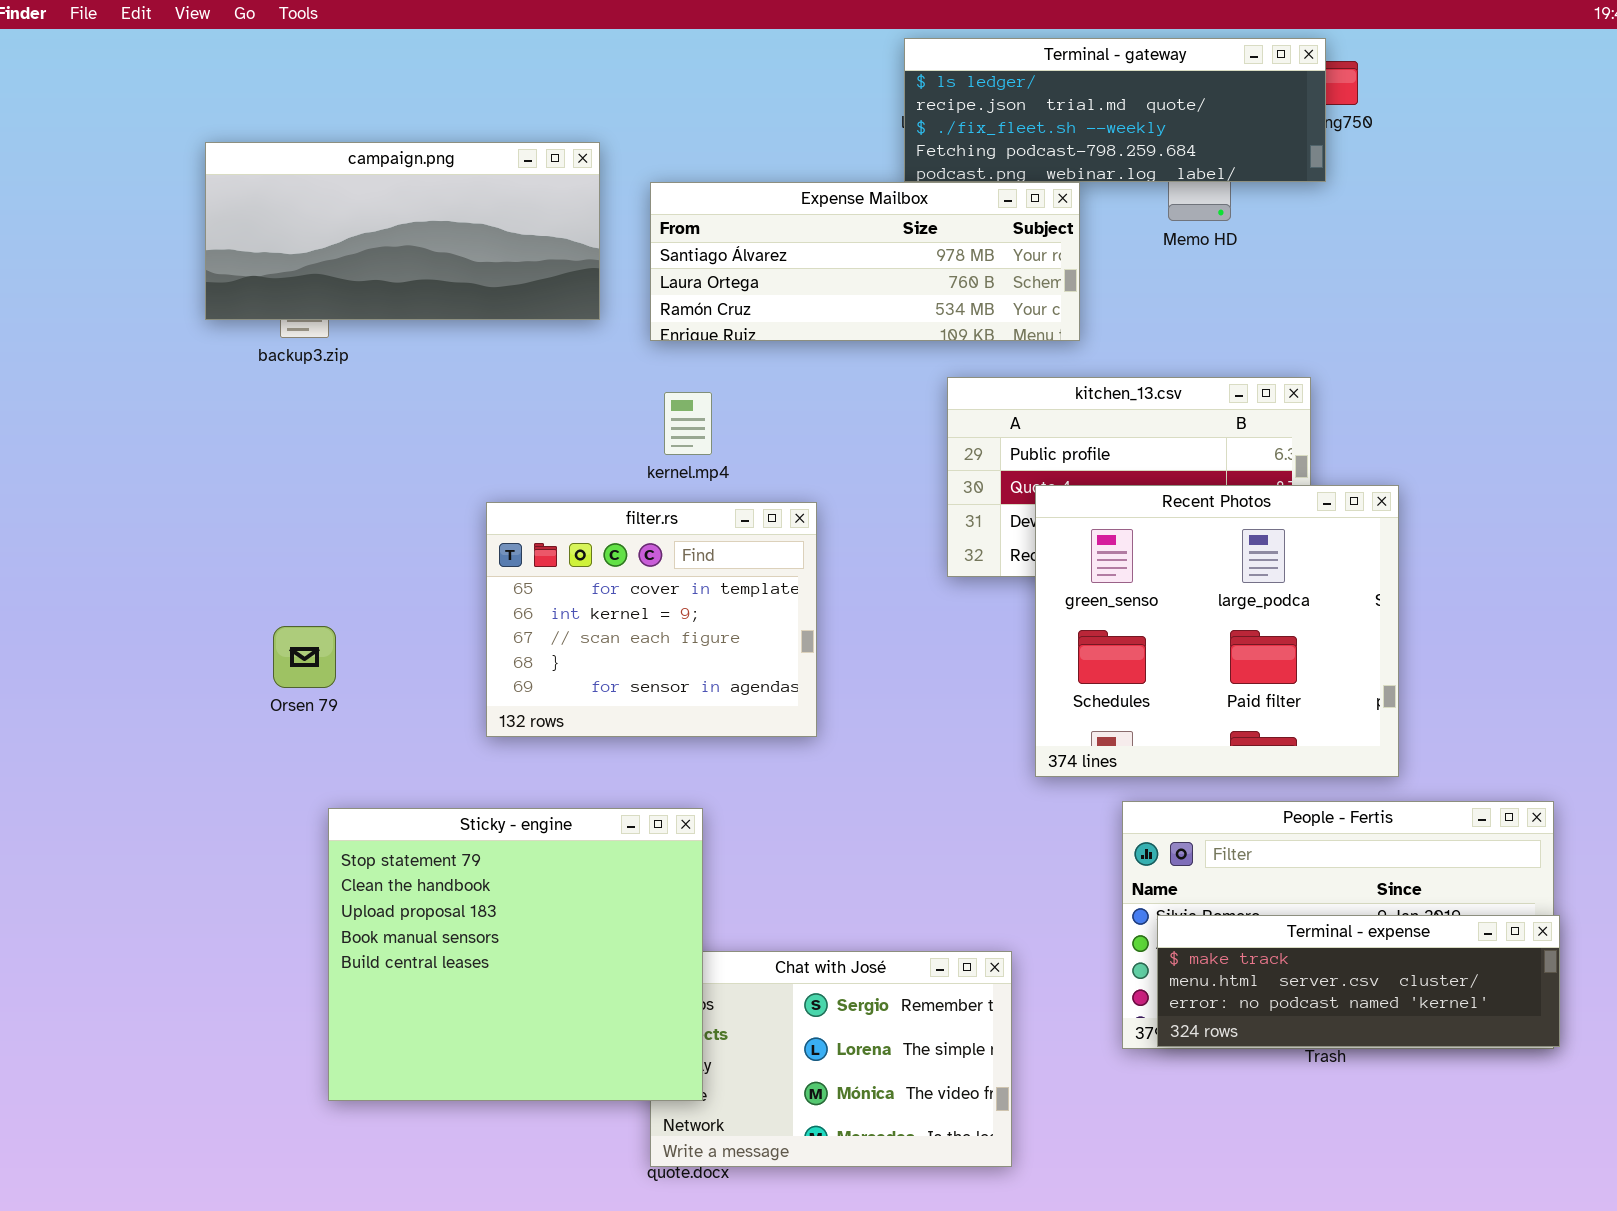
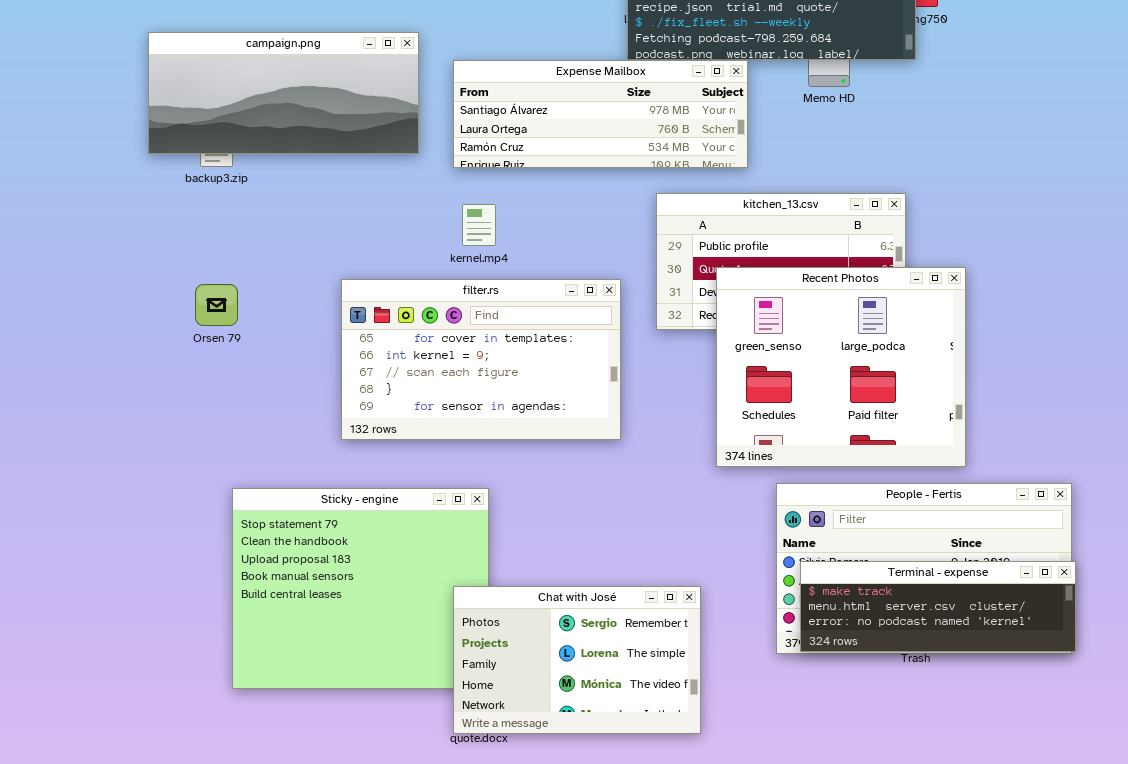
filter.rs: [486,502,817,737] -> [341,279,621,440], resized
Orsen 79: [273,626,336,688] -> [195,284,238,326], moved
Chat with José: [650,951,1012,1167] -> [453,586,701,734], raised

